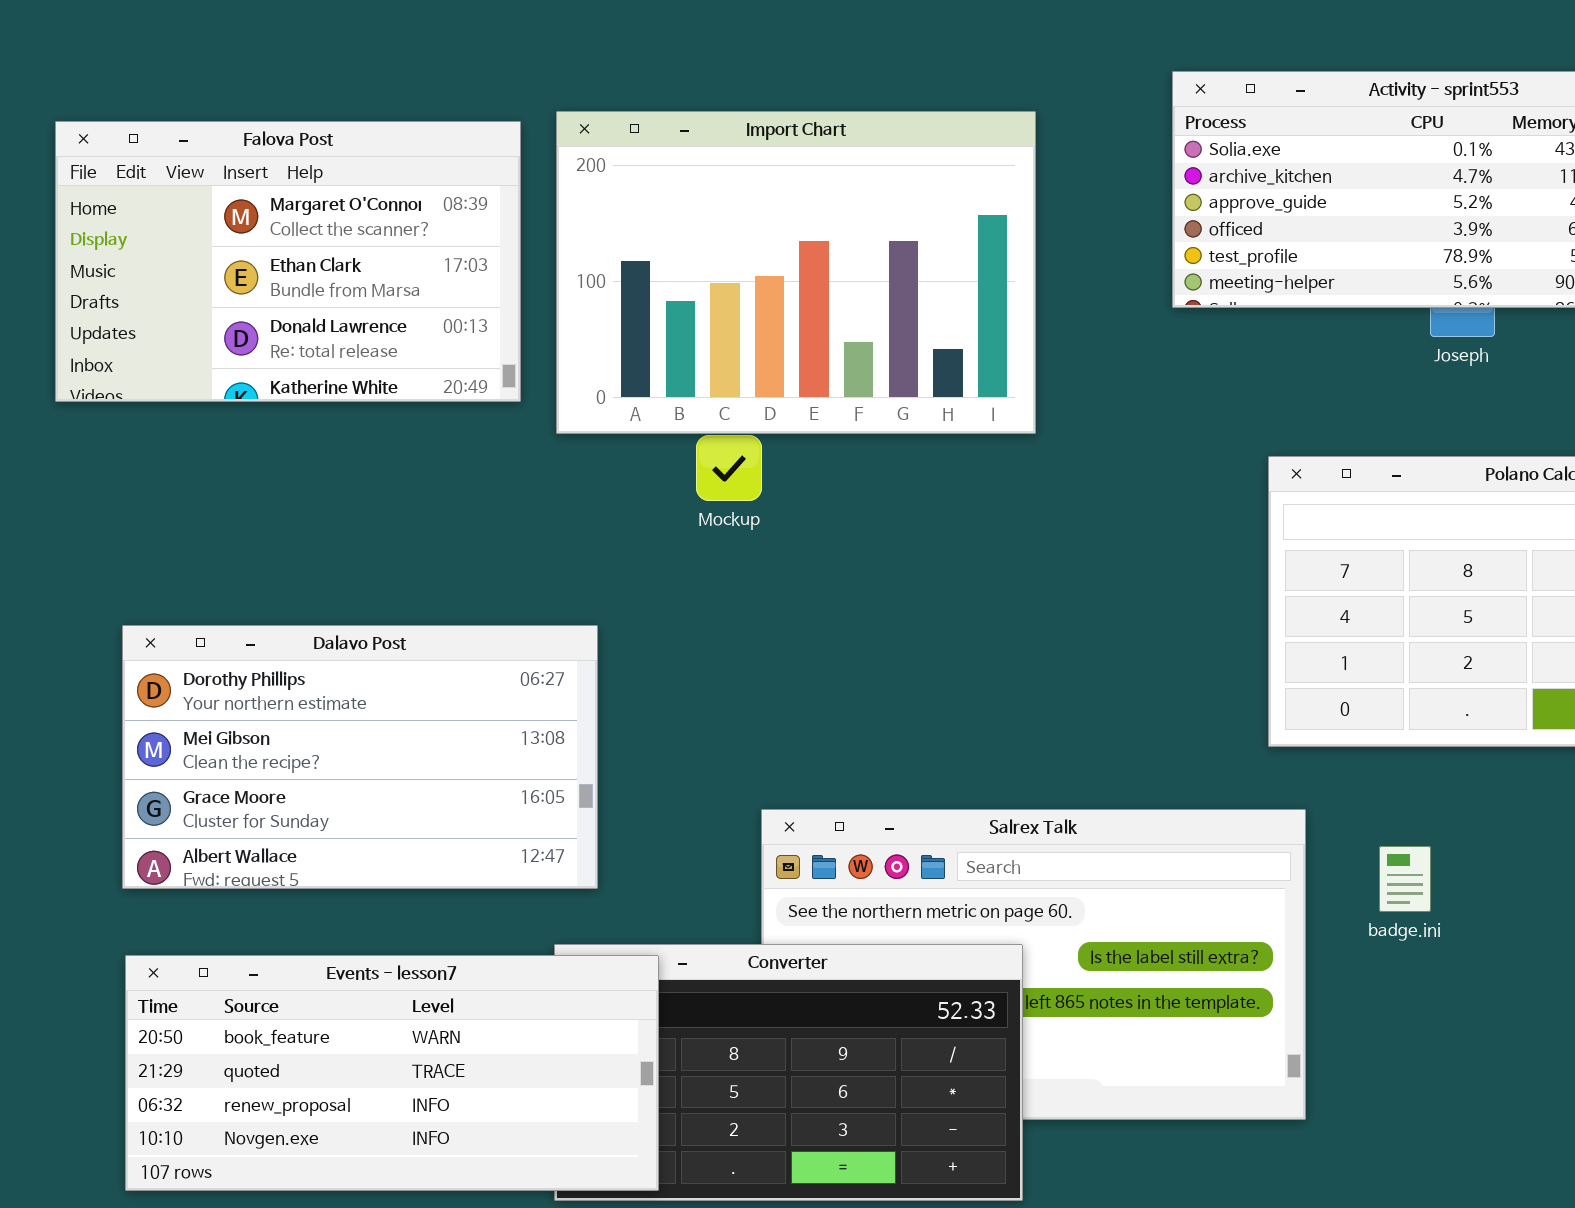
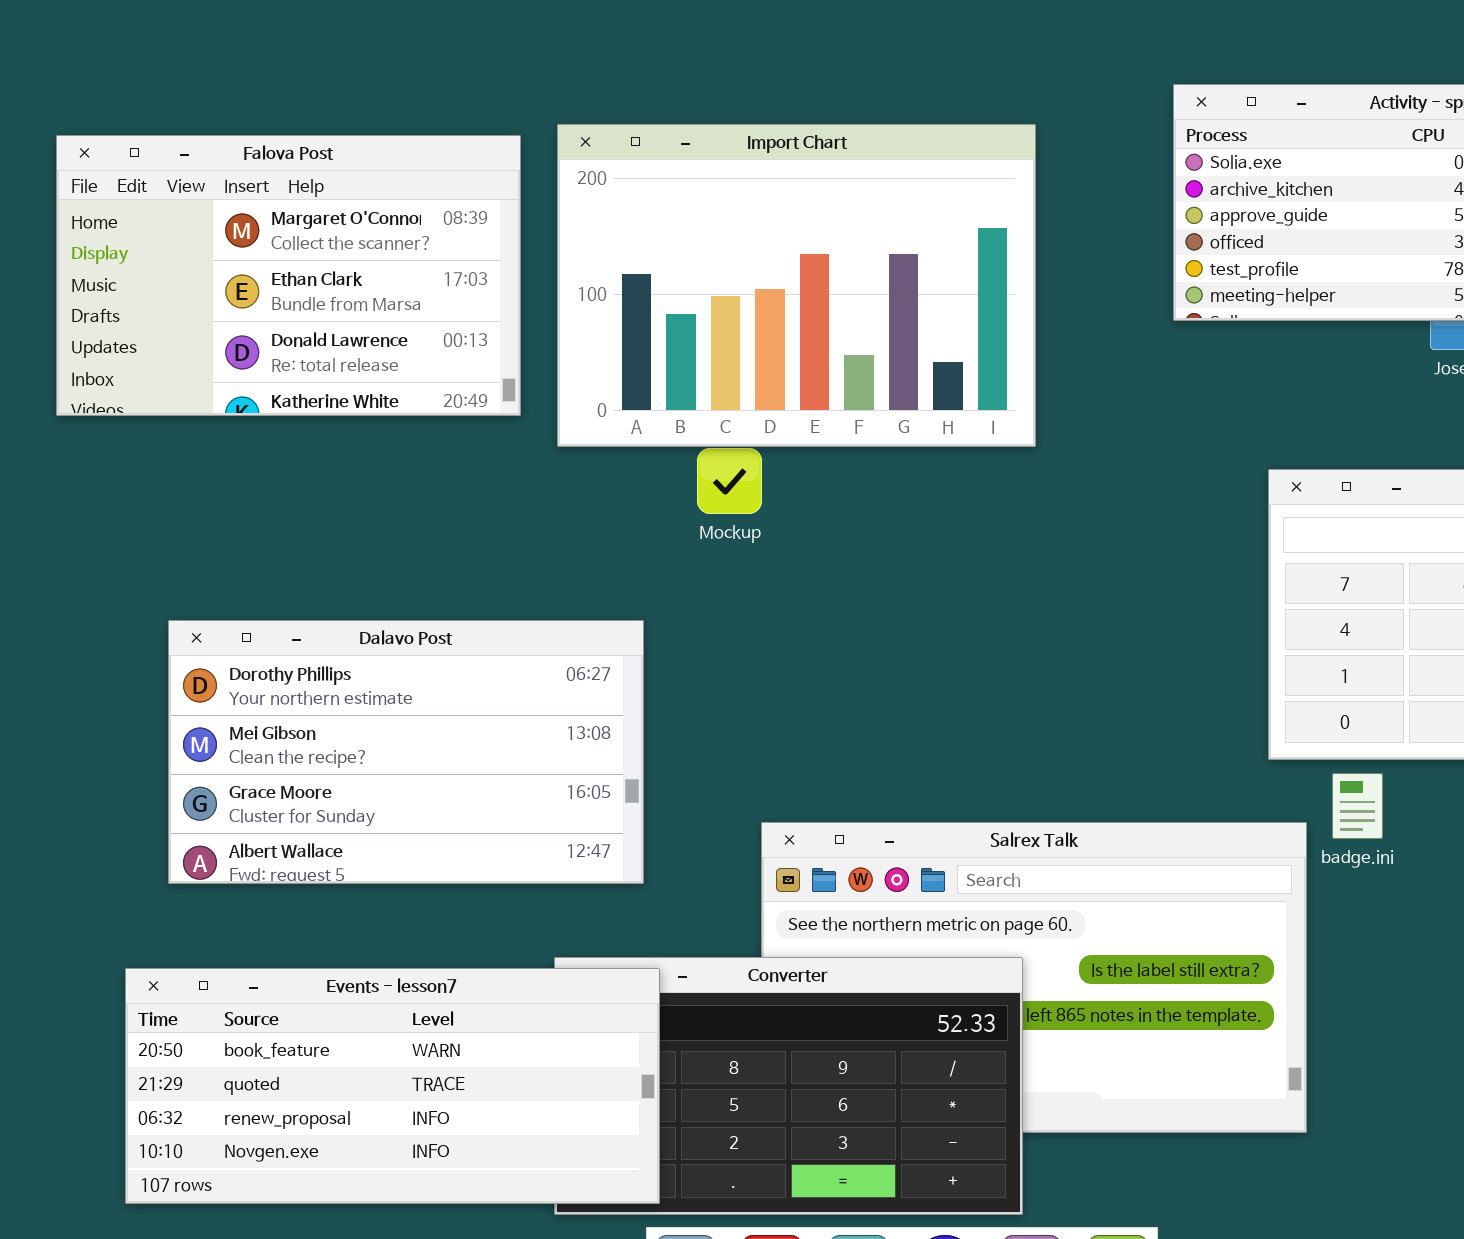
Dalavo Post: [122,625,598,889] -> [168,620,644,884], moved
badge.ini: [1379,846,1431,912] -> [1332,773,1383,839], moved

